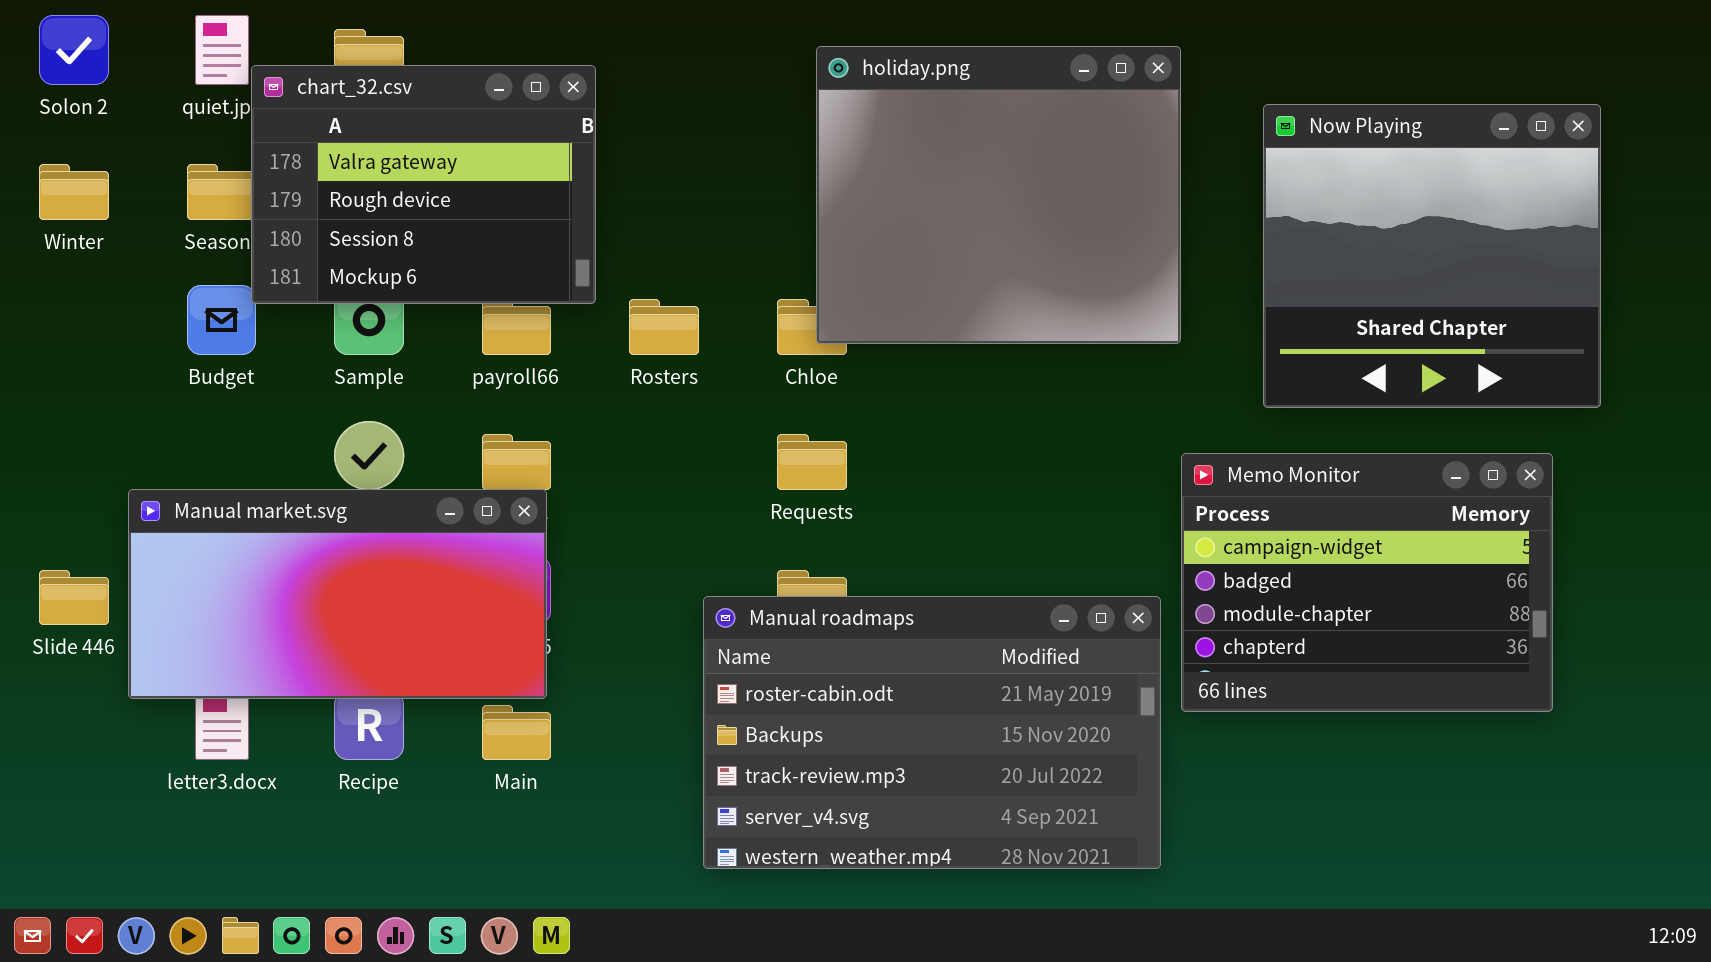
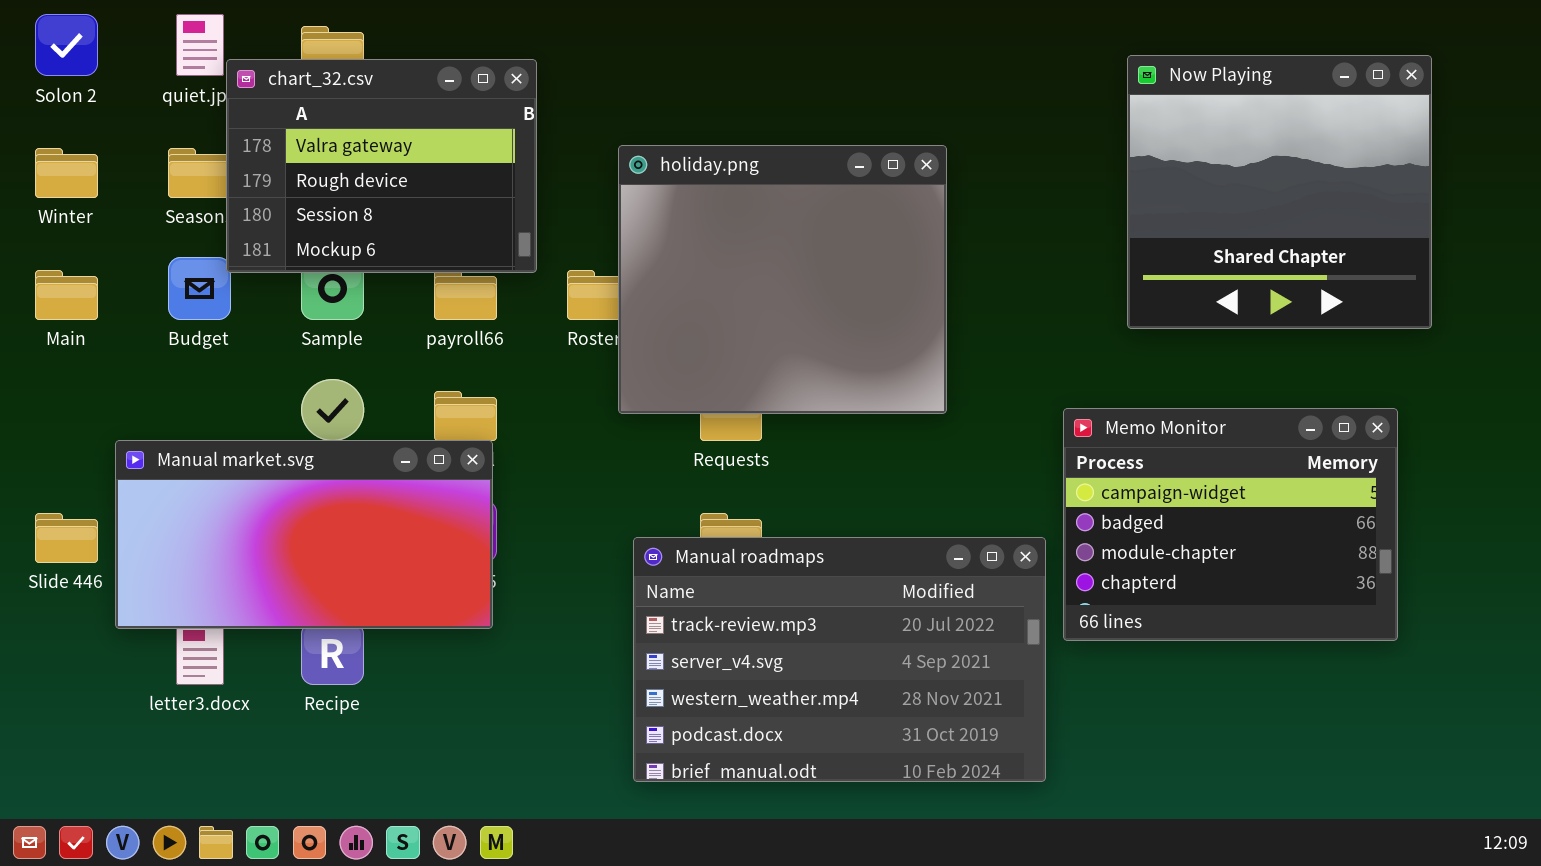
holiday.png: [816,46,1181,344] -> [618,145,947,414], moved
Now Playing: [1263,104,1601,408] -> [1127,55,1432,329], moved
Manual roadmaps: [703,596,1161,869] -> [633,537,1046,782], scrolled down 2 rows
Main: [482,705,551,760] -> [35,270,98,320], moved

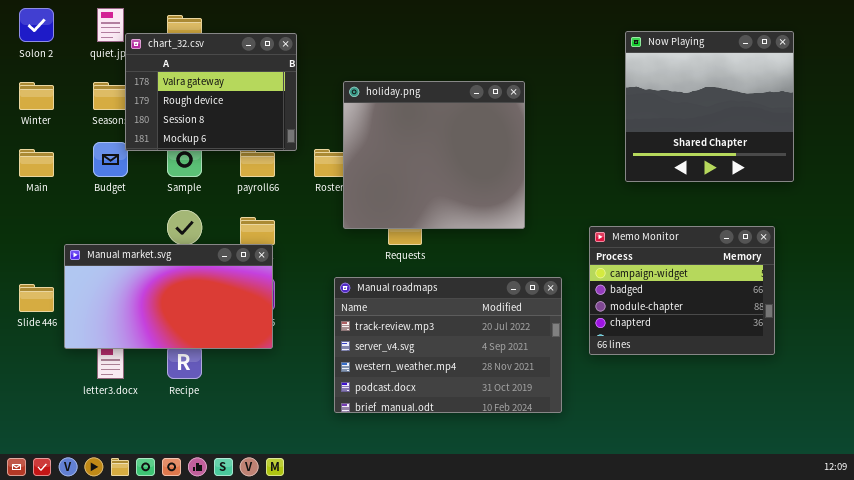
Manual roadmaps: [633,537,1046,782] -> [334,277,562,413], moved

